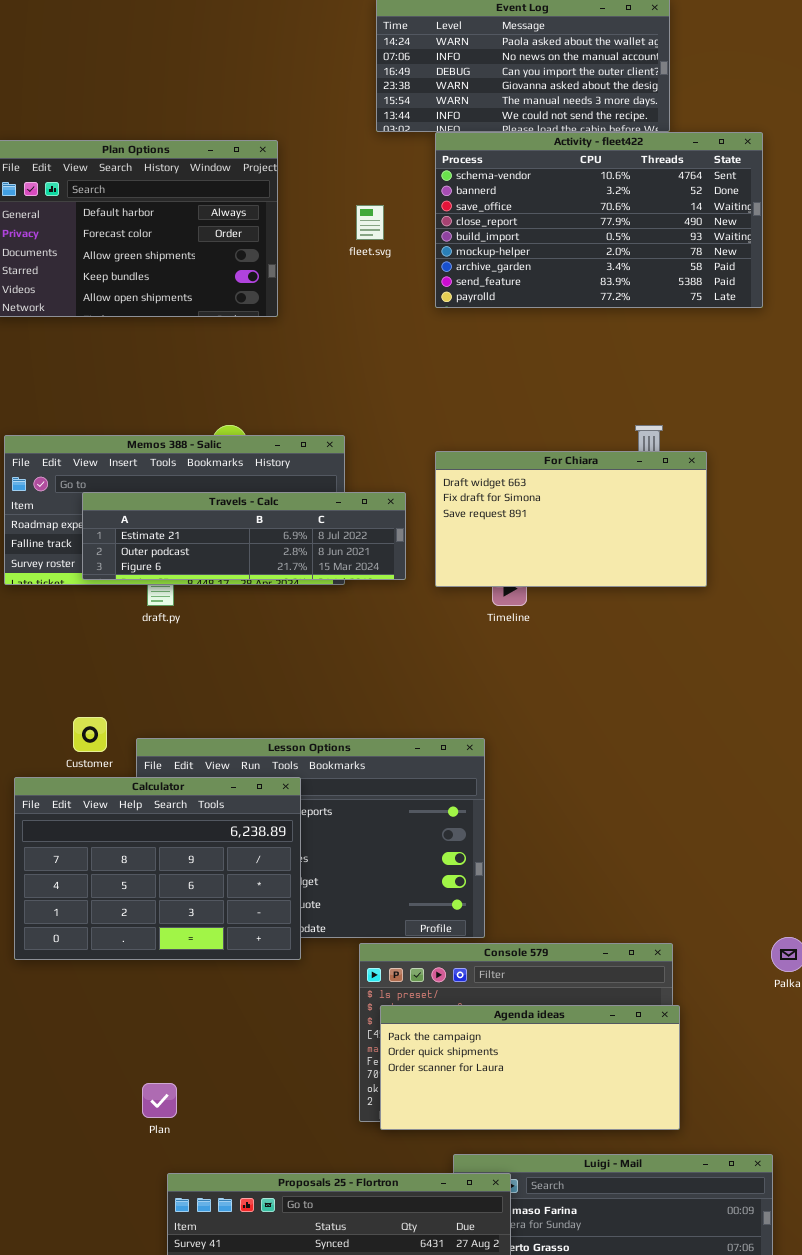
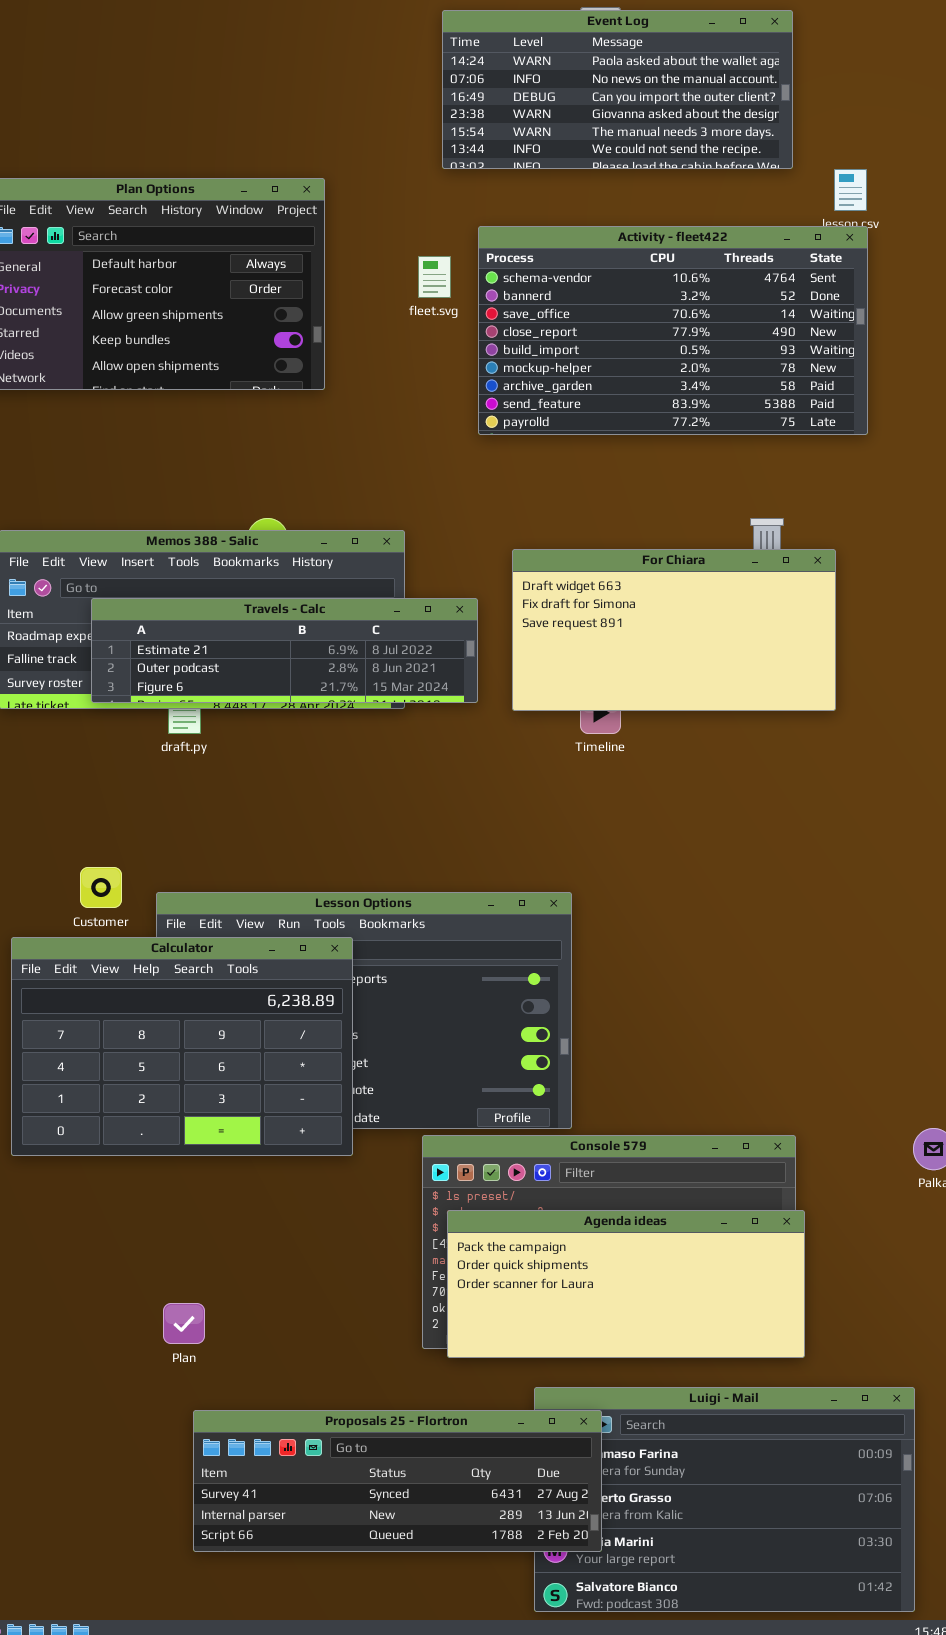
Activity - fleet422: [435,132,763,308] -> [478,226,868,435], moved

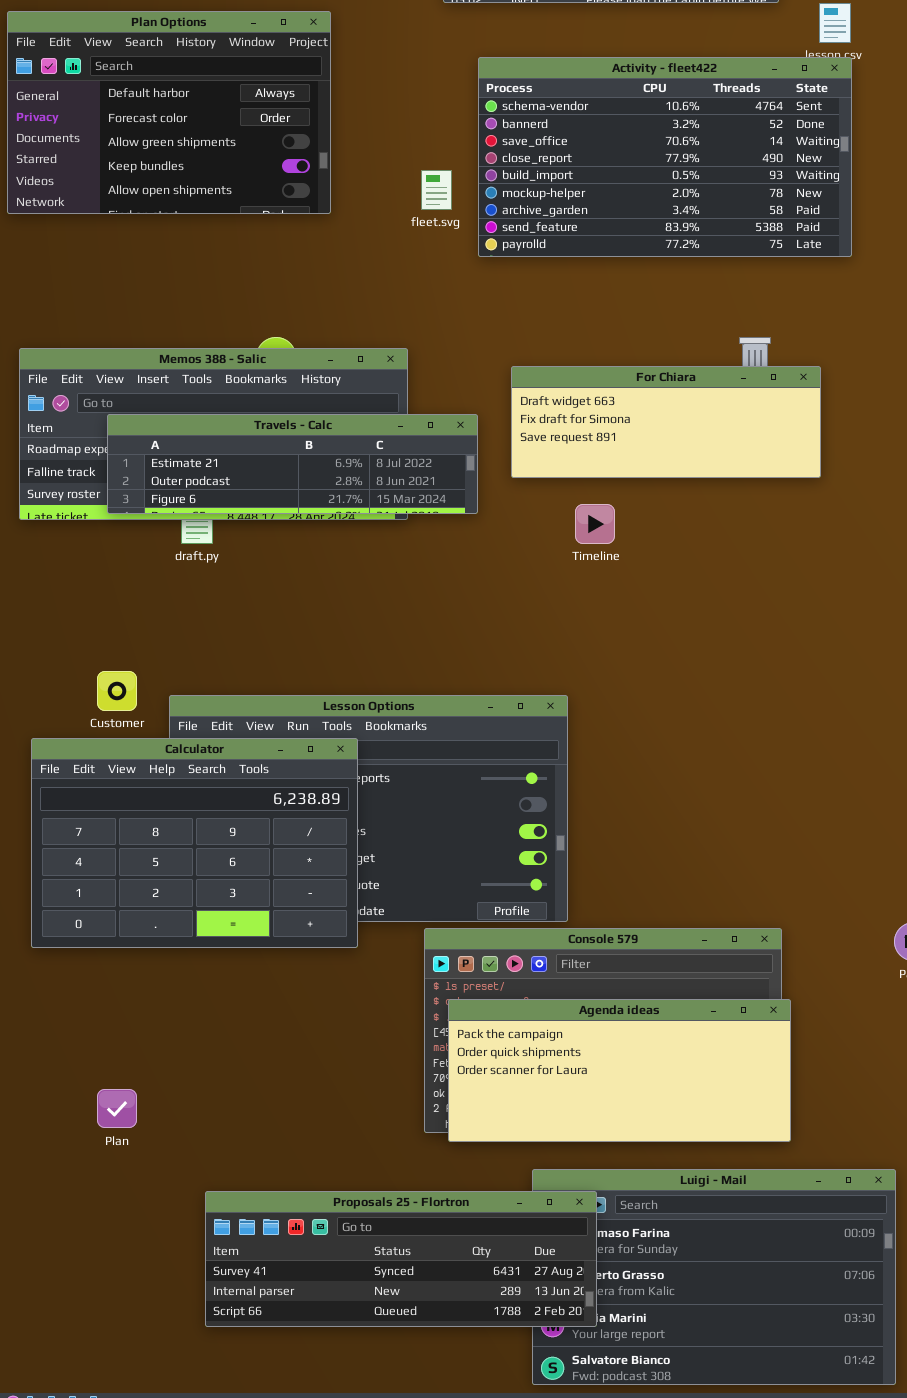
fleet.svg: [418,256,451,298] -> [421,170,452,210], moved
For Chiara: [512,549,836,711] -> [511,366,821,478], resized
Plan: [163,1303,205,1344] -> [97,1089,137,1128], moved

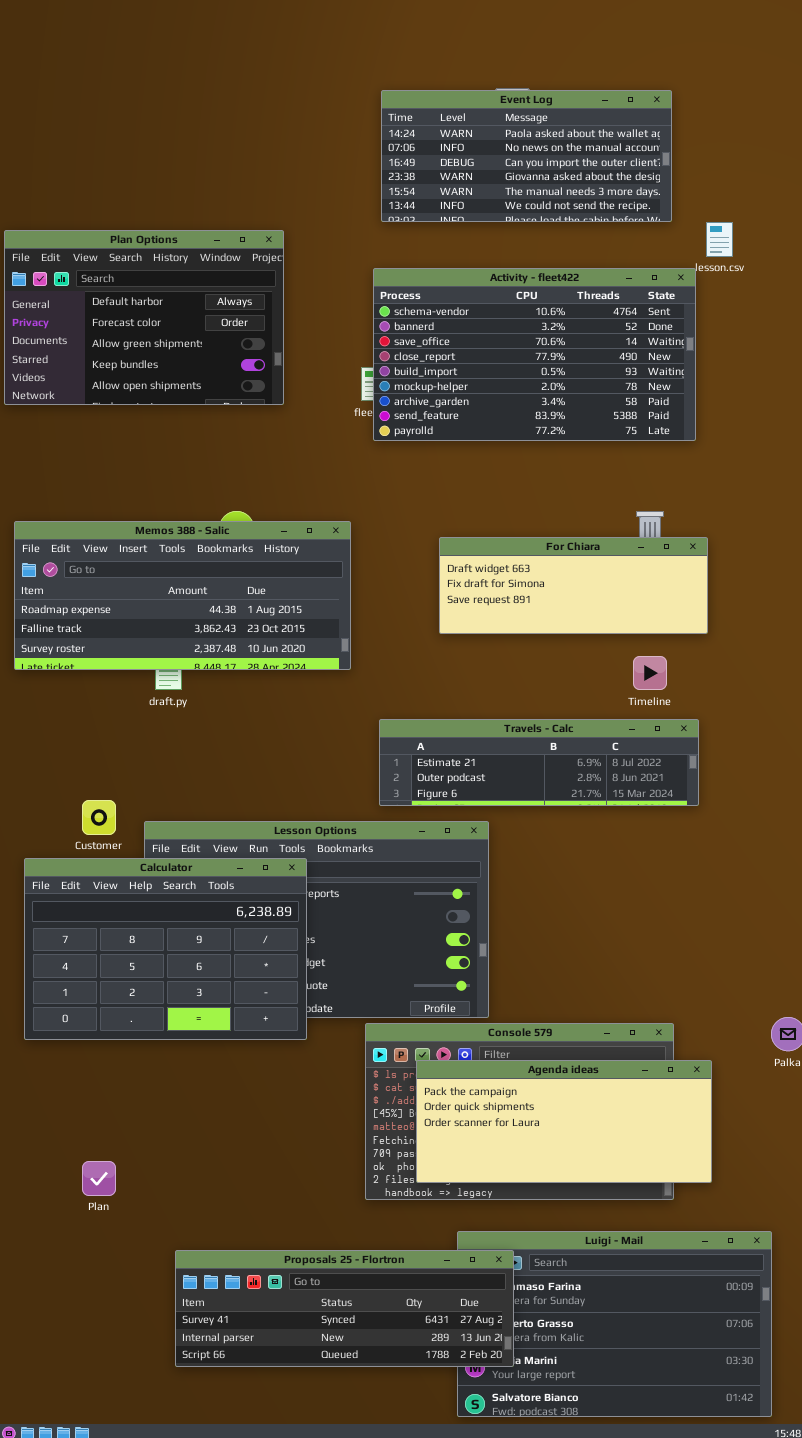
Activity - fleet422: [478,57,852,257] -> [373,268,696,441], moved
Travels - Calc: [107,414,478,514] -> [379,719,699,806], moved
Timeline: [575,504,615,544] -> [633,656,667,690], moved
Agenda ideas: [448,999,791,1142] -> [416,1060,712,1183], moved

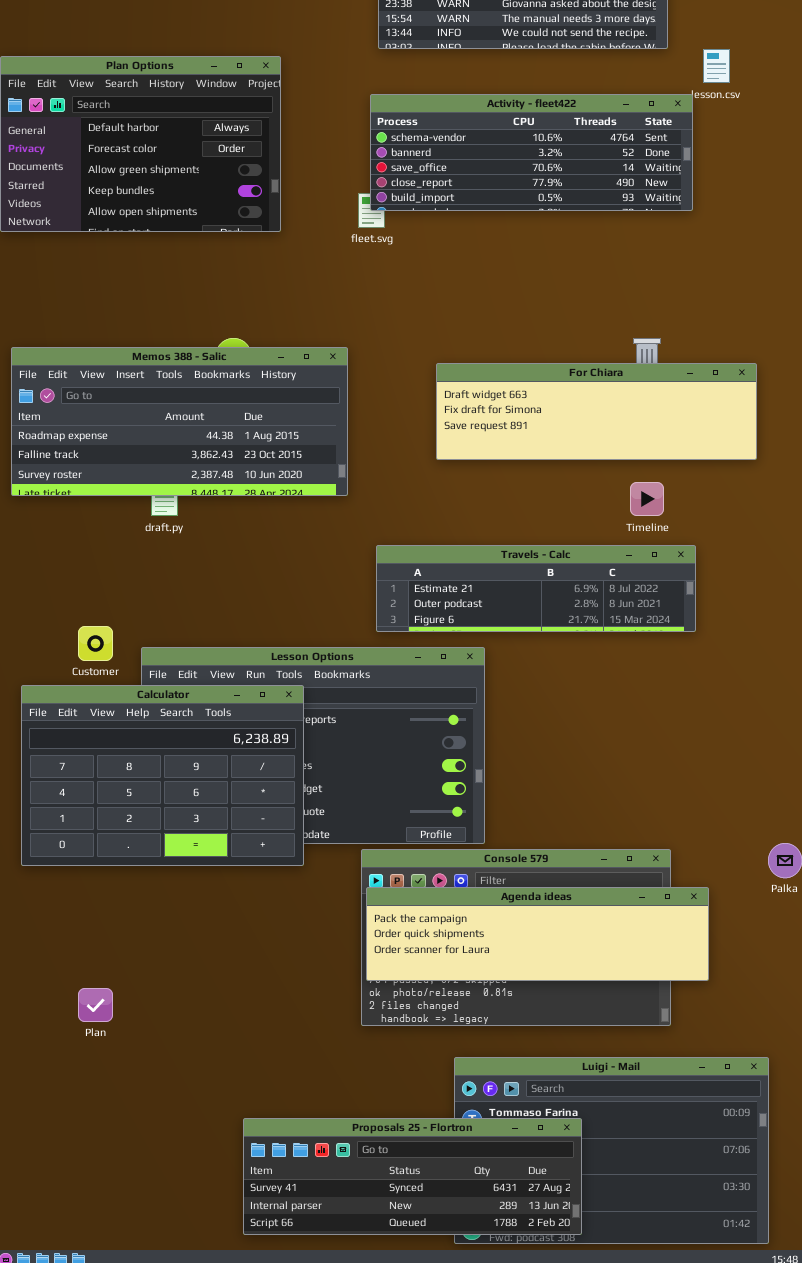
Activity - fleet422: [373,268,696,441] -> [370,94,693,211], resized
For Chiara: [439,537,708,634] -> [436,363,757,460], resized
Agenda ideas: [416,1060,712,1183] -> [366,887,709,981], resized
Proposals 25 - Flortron: [175,1250,514,1367] -> [243,1118,582,1235], moved

